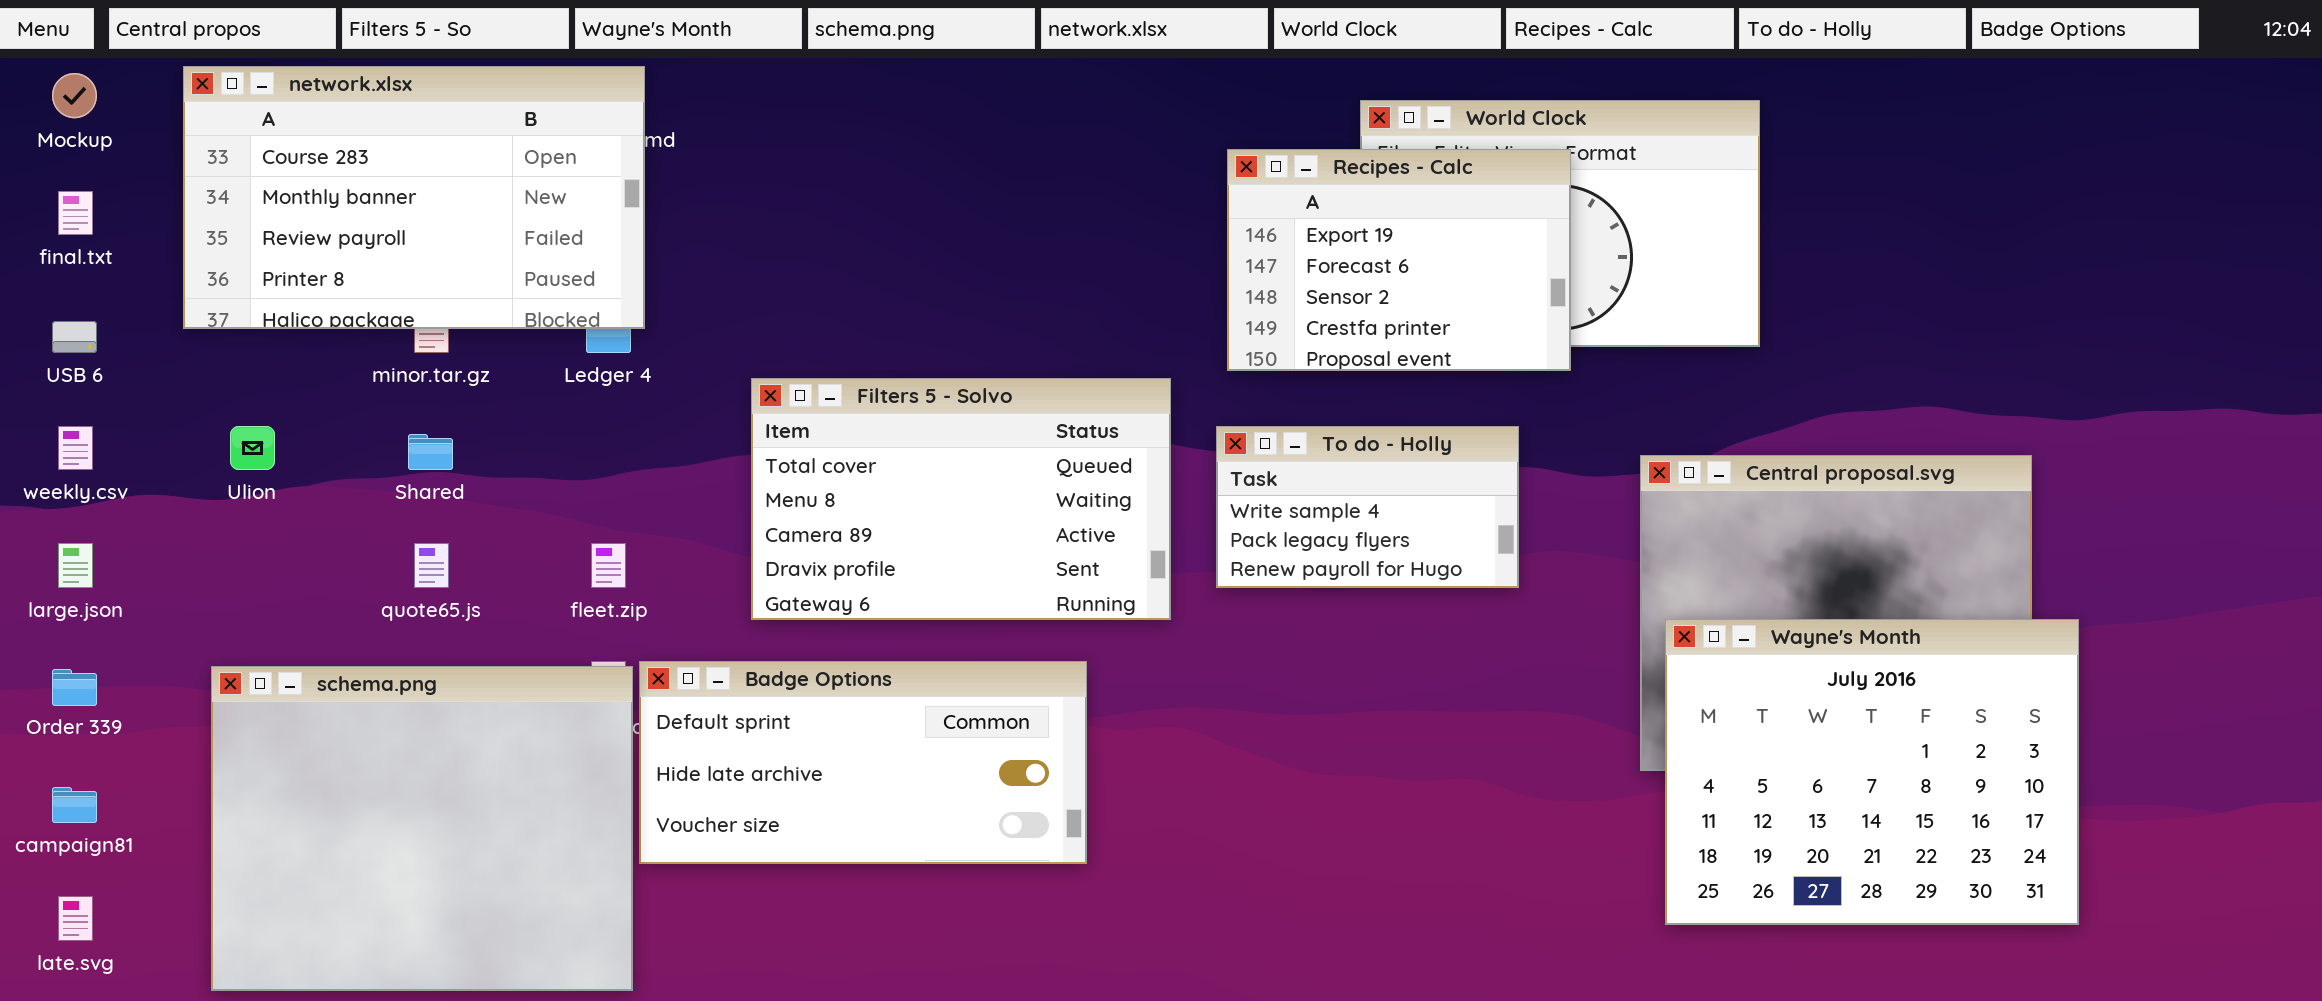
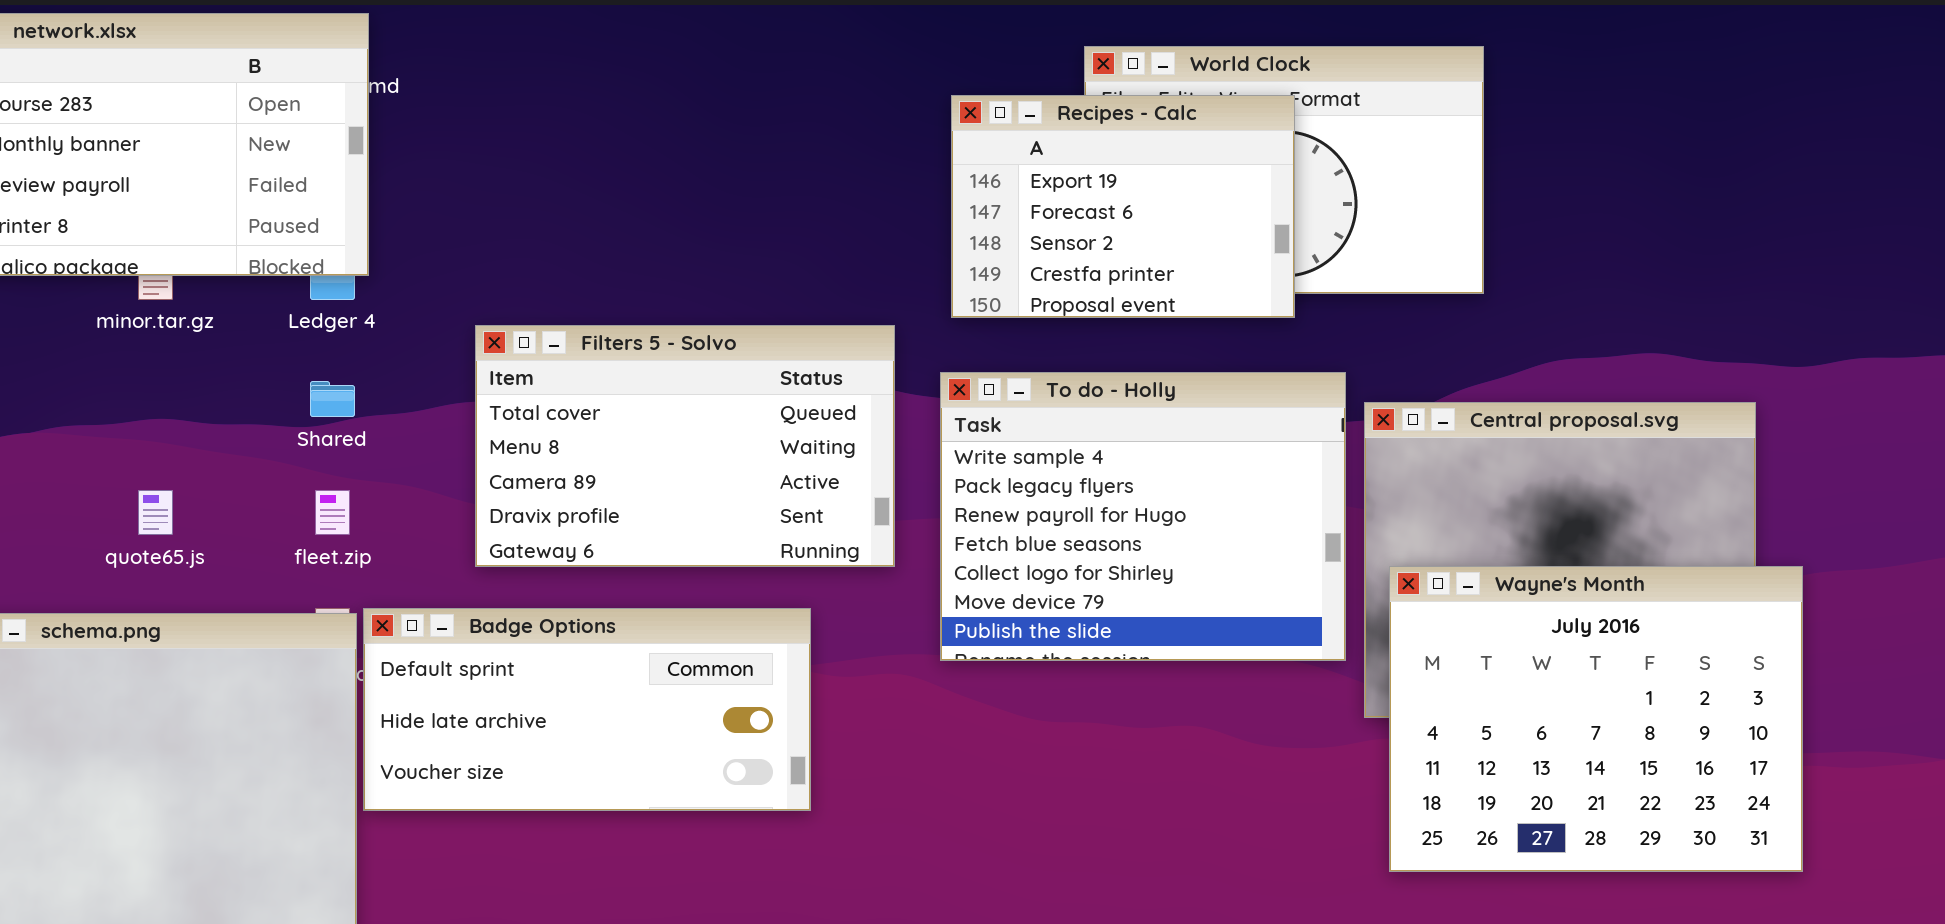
To do - Holly: [1216,426,1519,588] -> [940,372,1346,661], resized
Shared: [408,434,453,470] -> [310,381,355,417], moved

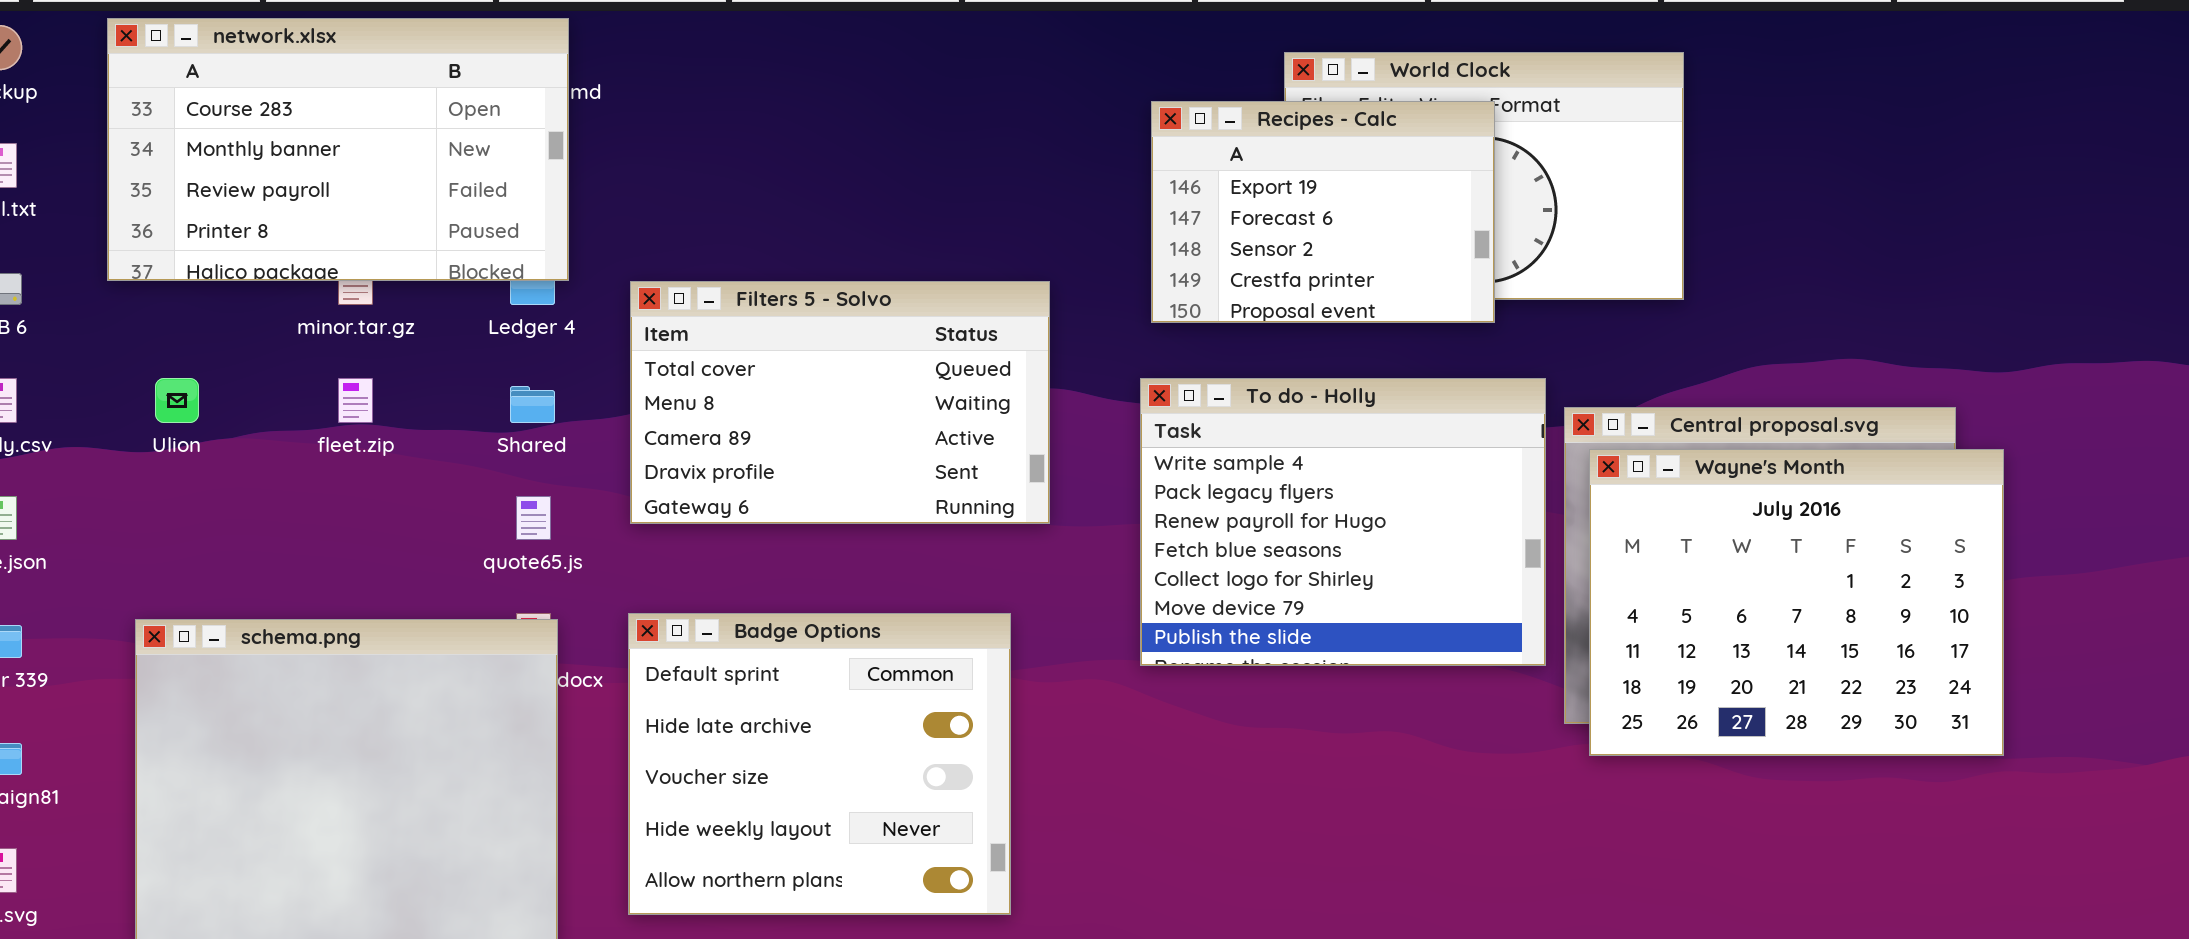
Filters 5 - Solvo: [475,325,895,567] -> [630,281,1050,524], moved
quote65.js: [138,490,173,535] -> [516,496,551,540], moved
fleet.zip: [315,490,350,535] -> [338,378,373,423], moved
Wayne's Month: [1389,566,1803,872] -> [1589,449,2004,756], moved
Badge Options: [363,608,811,811] -> [628,613,1011,915], resized

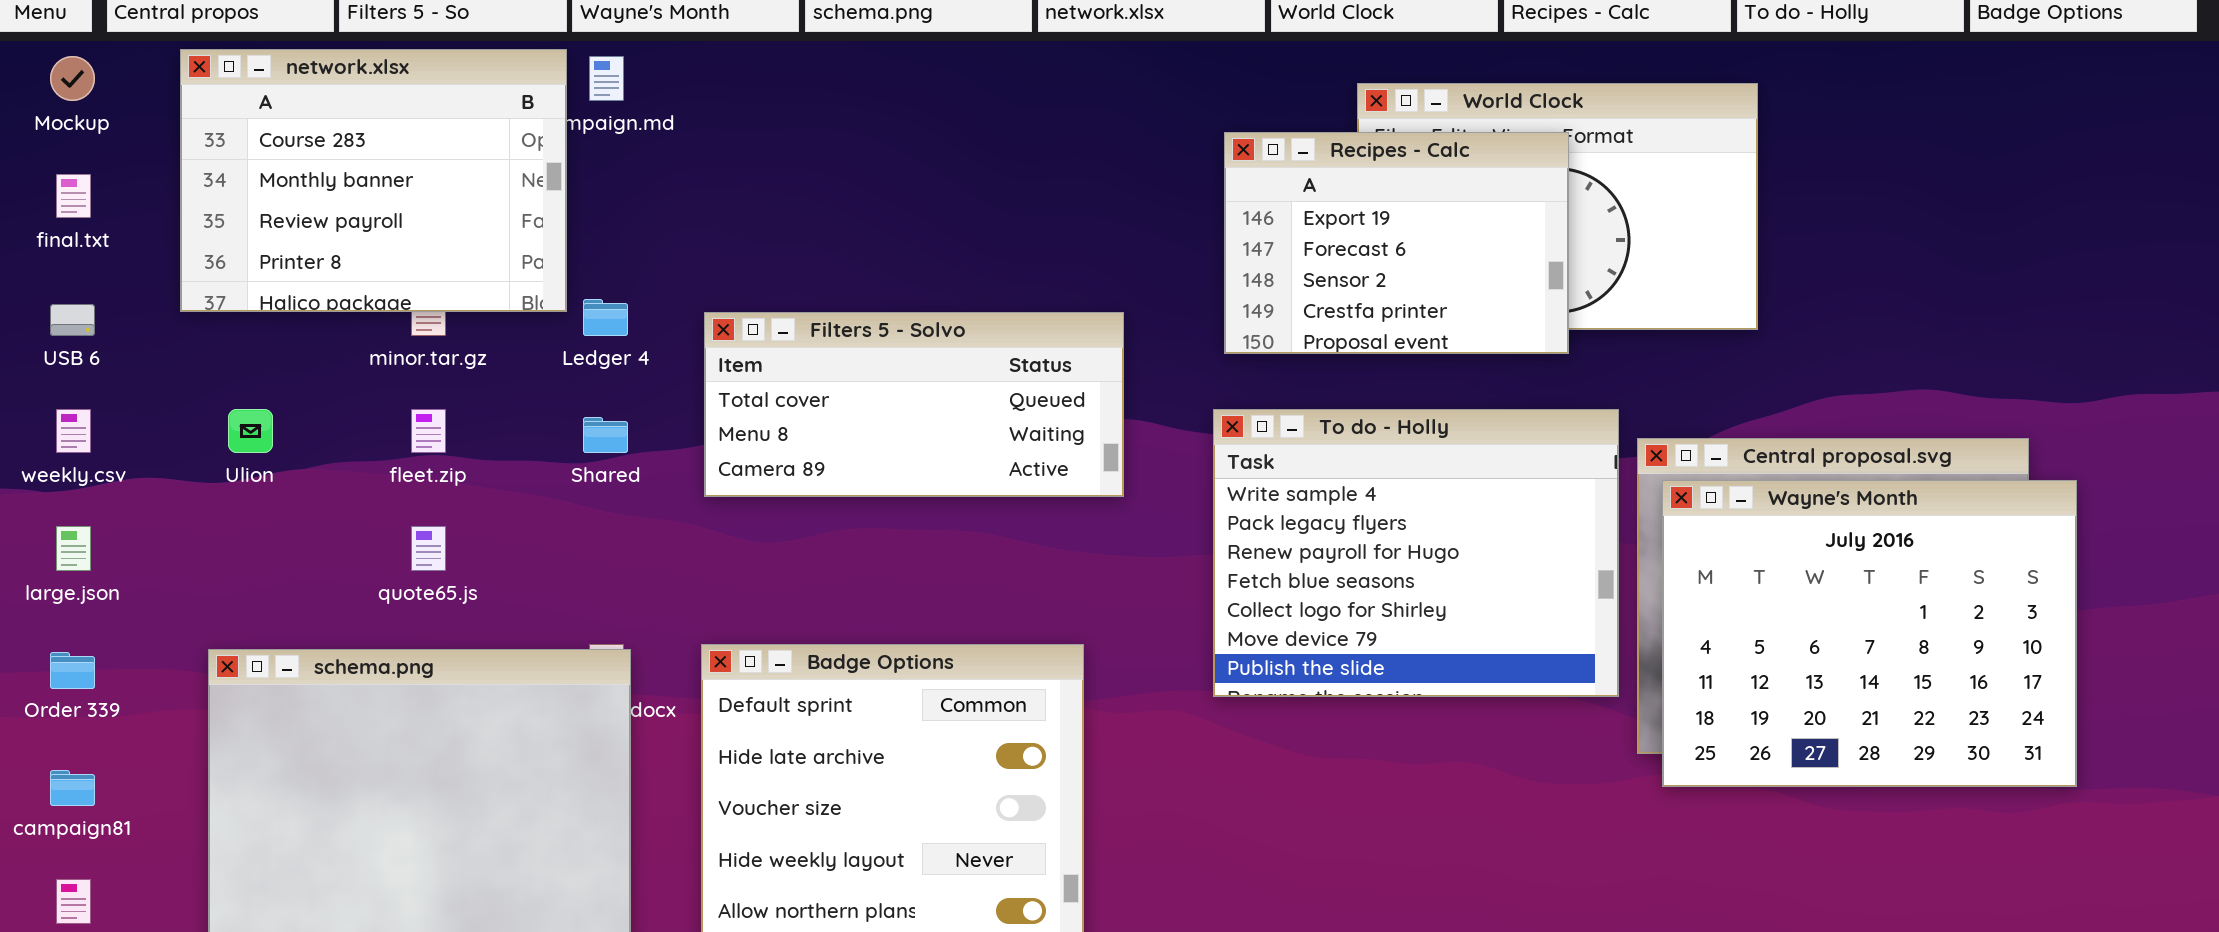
network.xlsx: [107,18,569,281] -> [180,49,567,312], resized
Filters 5 - Solvo: [630,281,1050,524] -> [704,312,1124,497], resized
quote65.js: [516,496,551,540] -> [411,526,446,571], moved

